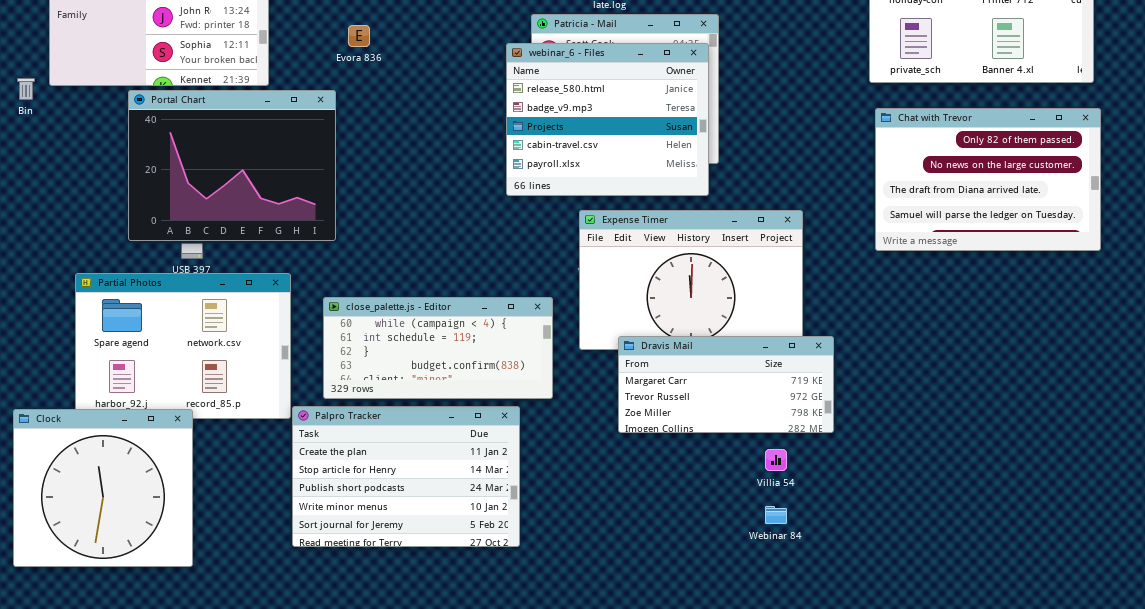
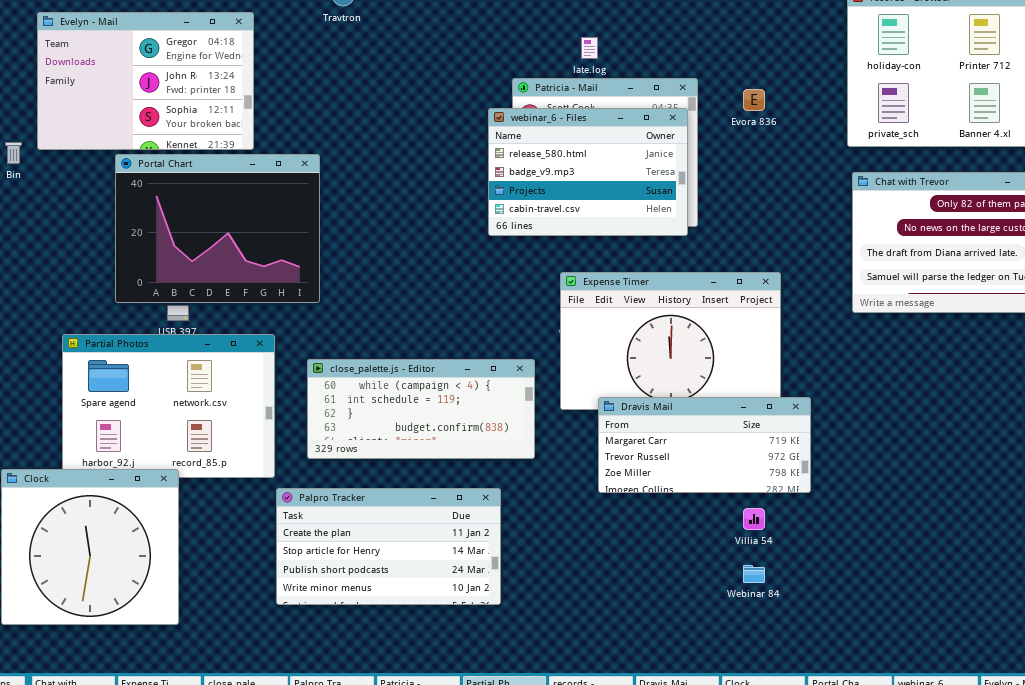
Evora 836: [348,25,370,47] -> [743,89,765,111], moved
webinar_6 - Files: [506,43,709,196] -> [488,108,688,236], resized
Palpro Tracker: [292,406,520,547] -> [276,488,501,605], resized

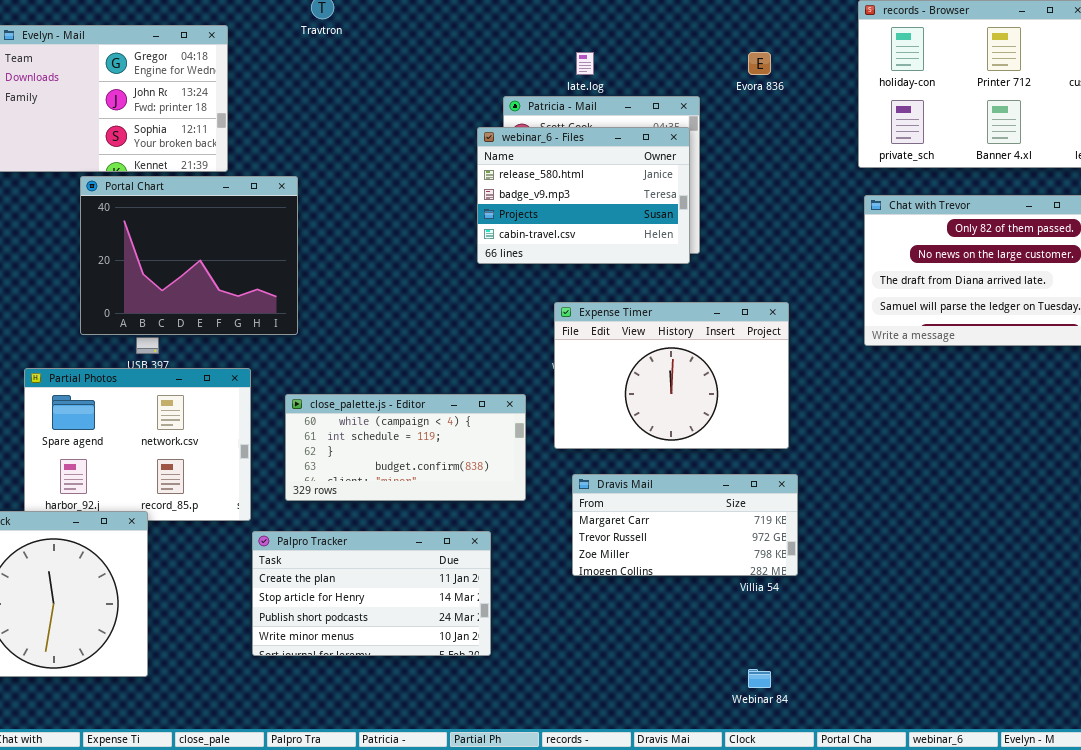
Evora 836: [743,89,765,111] -> [748,52,771,75], moved
Dravis Mail: [598,397,811,493] -> [572,474,798,576], moved
Webinar 84: [743,565,765,583] -> [748,669,771,688], moved

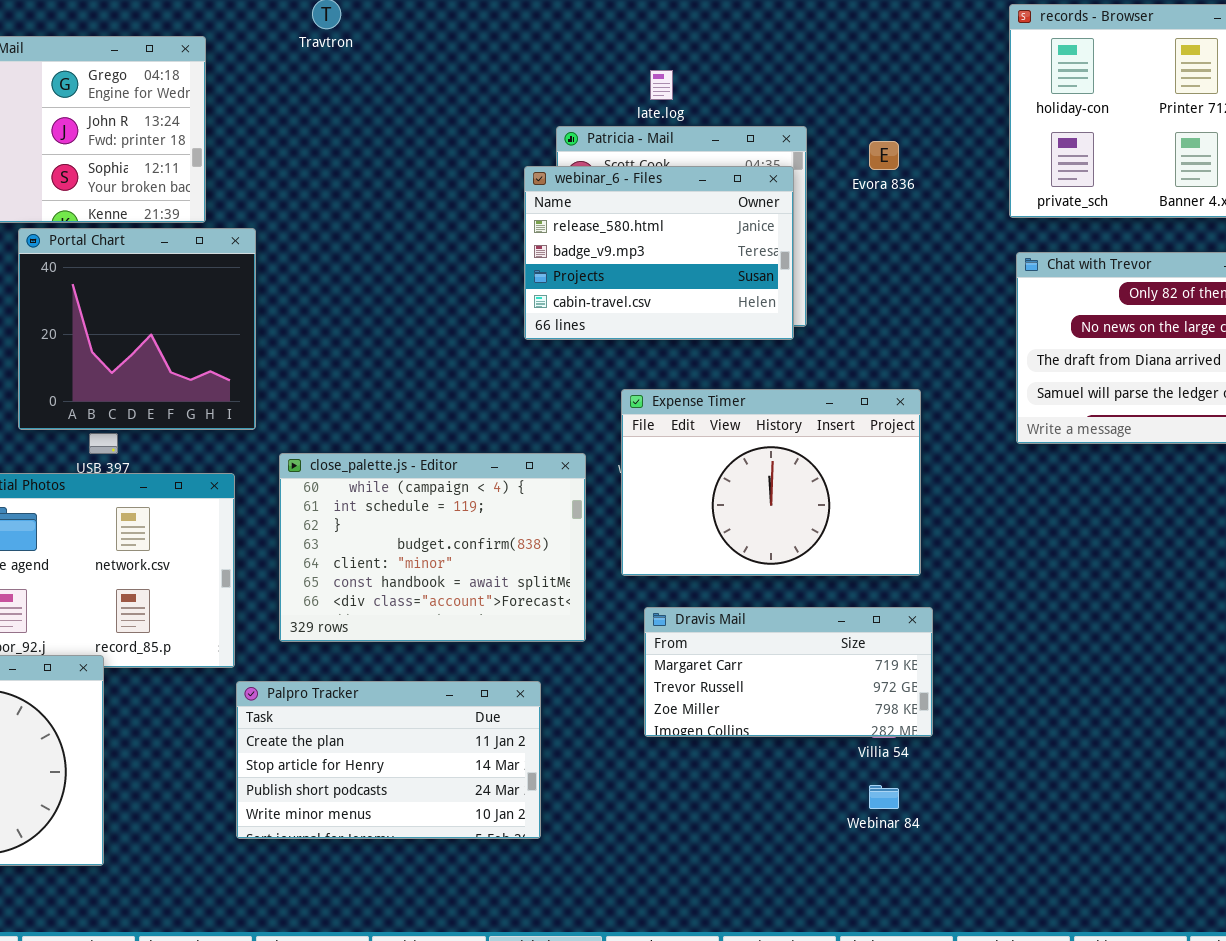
Evora 836: [748,52,771,75] -> [869,141,899,170], moved
Portal Chart: [80,176,298,335] -> [18,228,256,430], resized
close_palette.js - Editor: [285,394,526,501] -> [279,453,586,642], resized
Webinar 84: [748,669,771,688] -> [869,785,899,809], moved

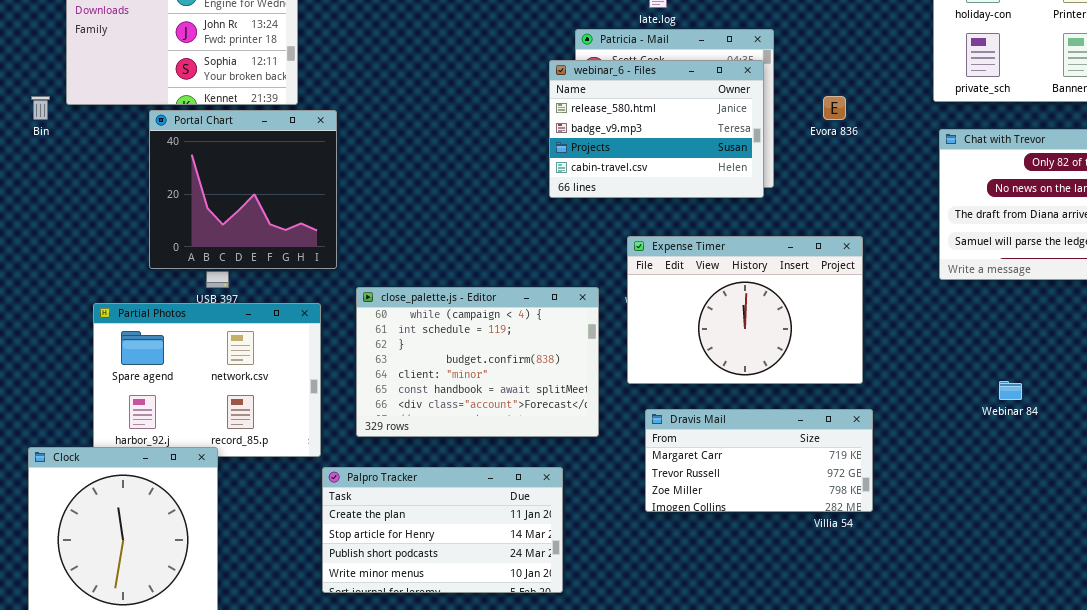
Evora 836: [869,141,899,170] -> [823,96,846,120], moved
Webinar 84: [869,785,899,809] -> [999,381,1022,400], moved

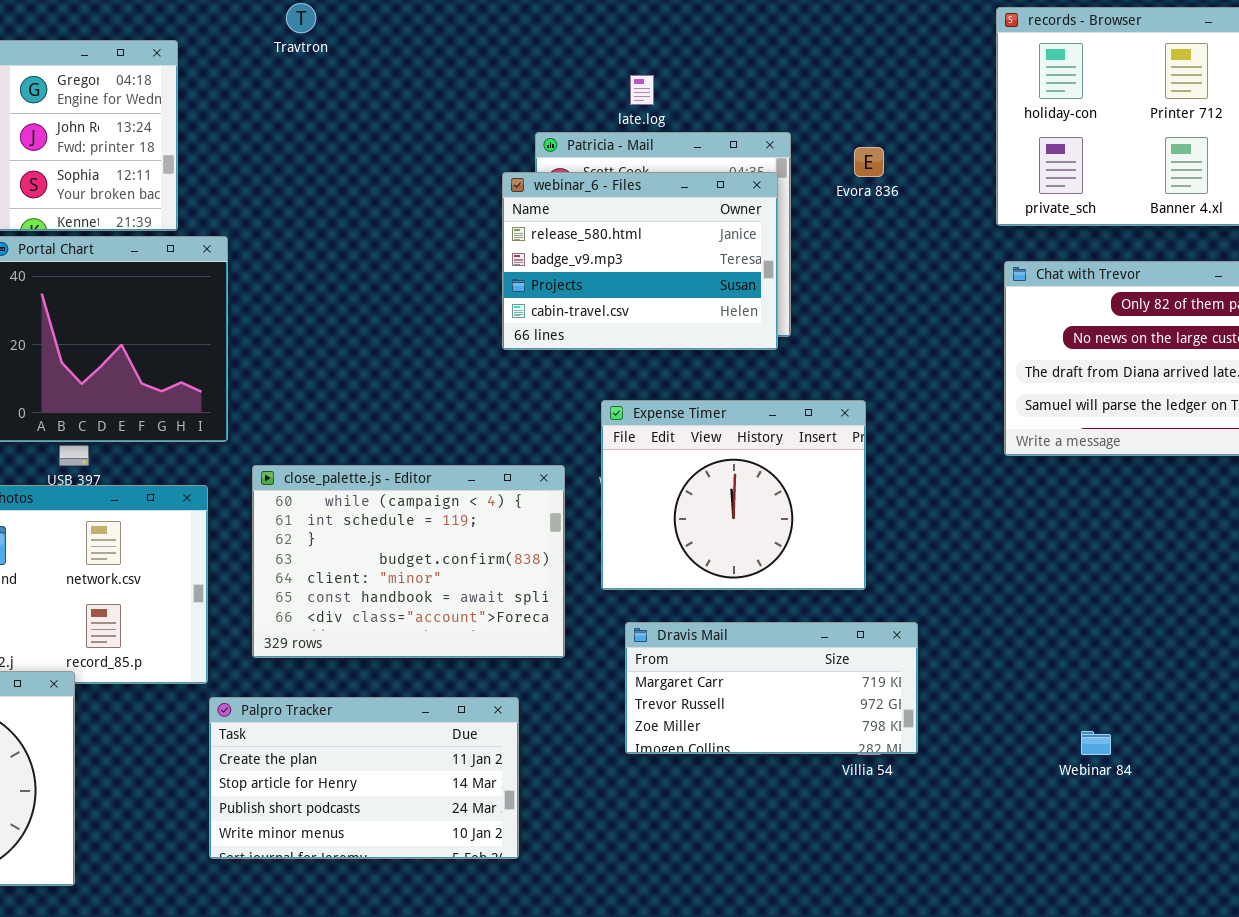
Evora 836: [823,96,846,120] -> [854,147,884,177], moved
Expense Timer: [627,236,863,384] -> [601,400,866,590], resized
Webinar 84: [999,381,1022,400] -> [1081,731,1111,755], moved

